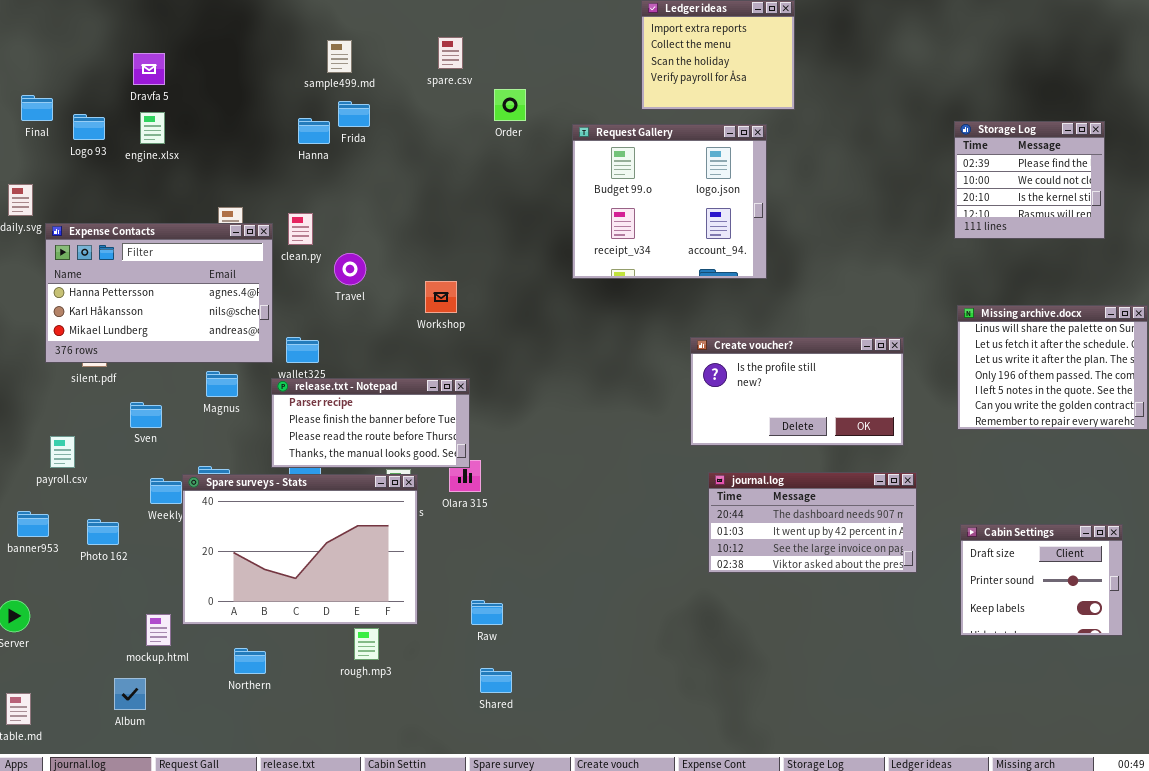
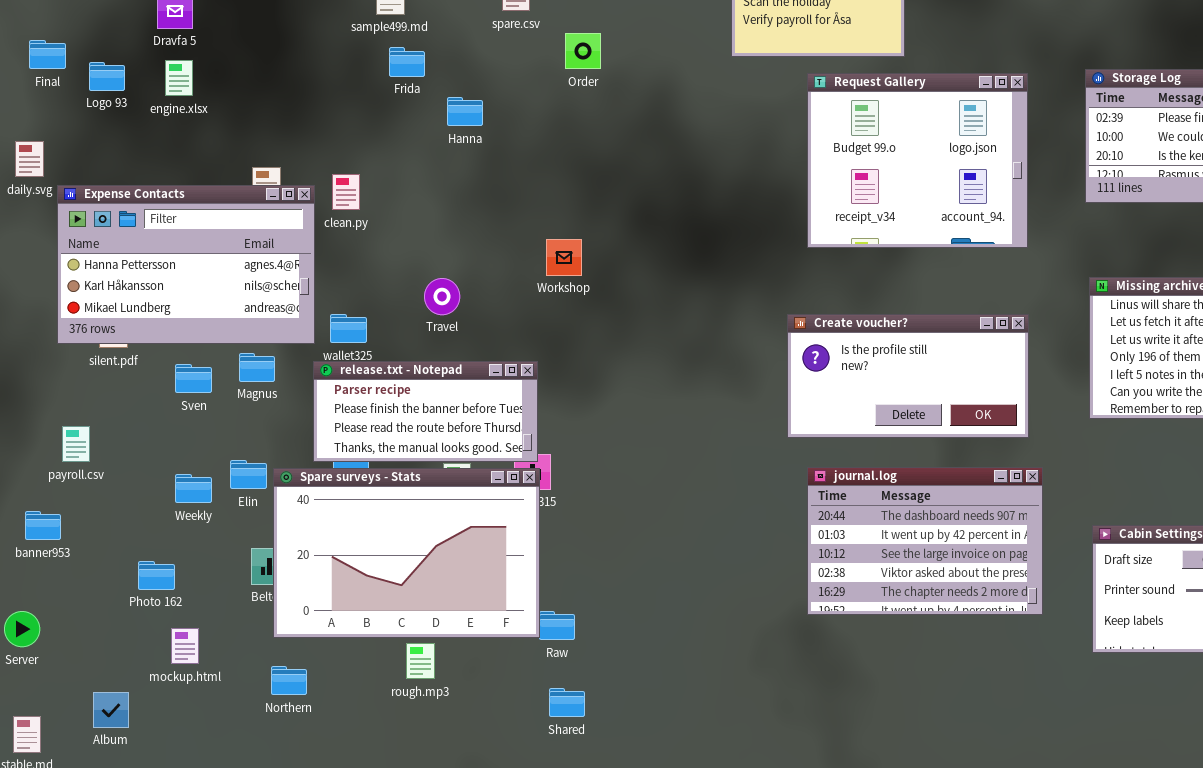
Hanna: [298,118,330,144] -> [447,97,483,126], moved
Request Gallery: [572,124,767,279] -> [807,73,1028,248], moved
Travel: [334,253,366,285] -> [424,278,460,315], moved
Workshop: [425,281,457,313] -> [546,239,582,276], moved
Sven: [130,402,162,428] -> [175,364,212,393], moved
journal.log: [708,472,917,573] -> [807,467,1043,615], resized
Spare surveys - Stats: [182,474,418,625] -> [273,468,540,638], moved
Photo 162: [87,519,119,545] -> [138,561,175,590], moved
Album: [114,678,146,710] -> [93,692,129,728], moved

